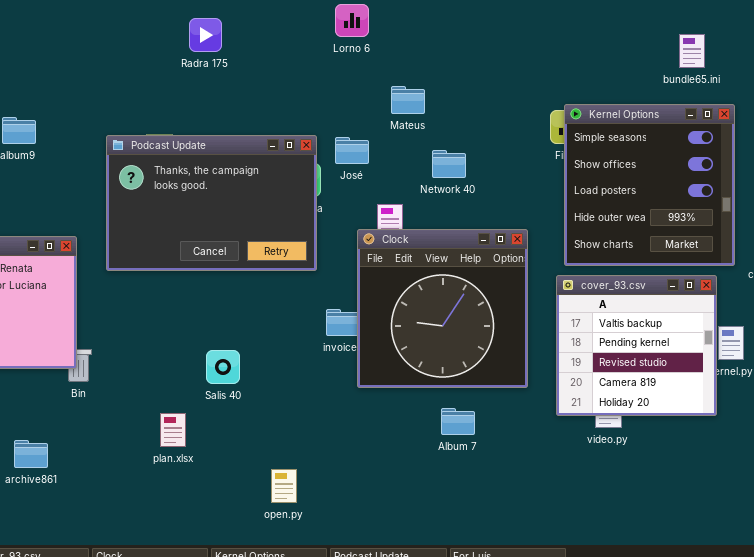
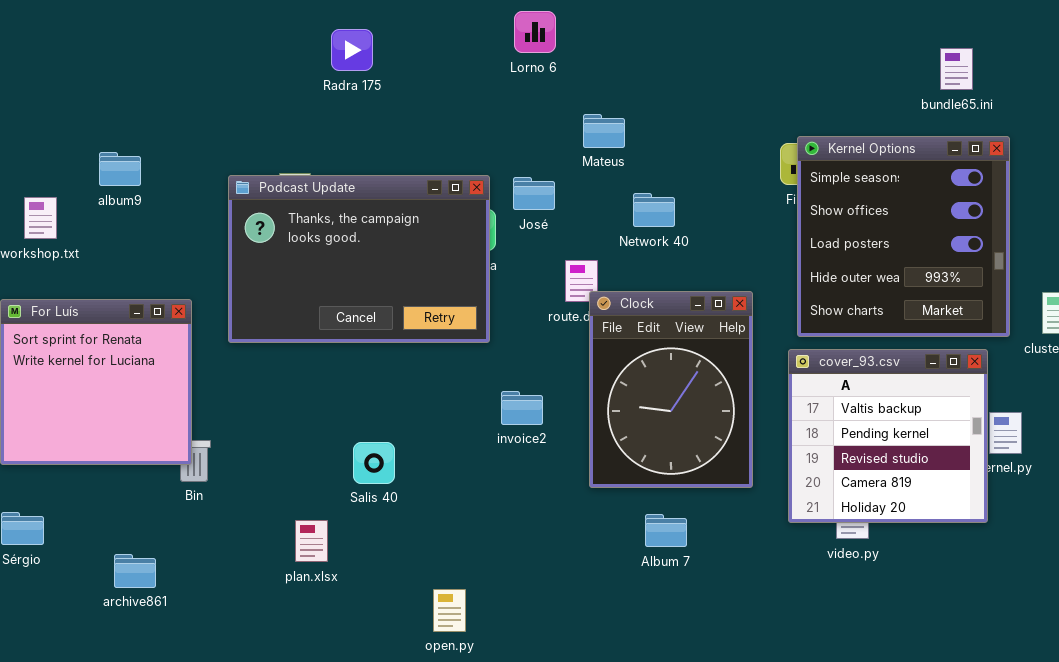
Clock: [357,229,528,388] -> [589,291,753,488], resized

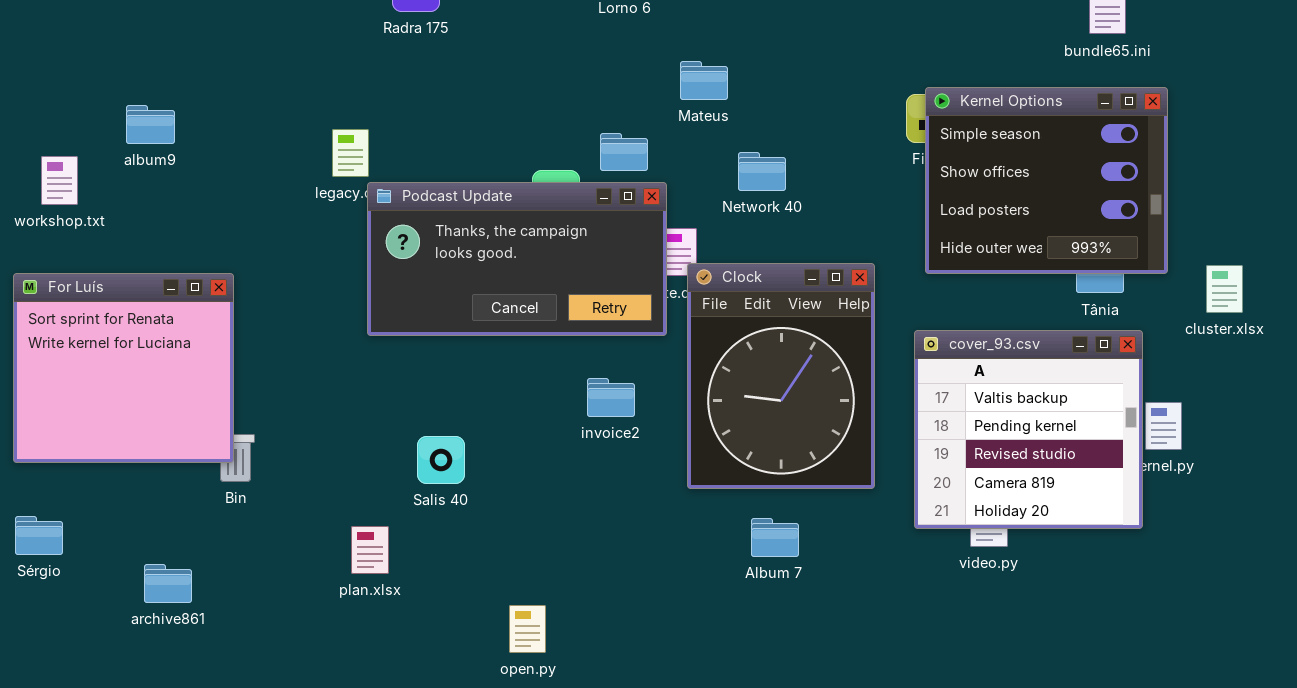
Kernel Options: [797,136,1010,337] -> [925,87,1168,274], resized
Podcast Update: [228,175,490,343] -> [367,182,667,336], moved, resized

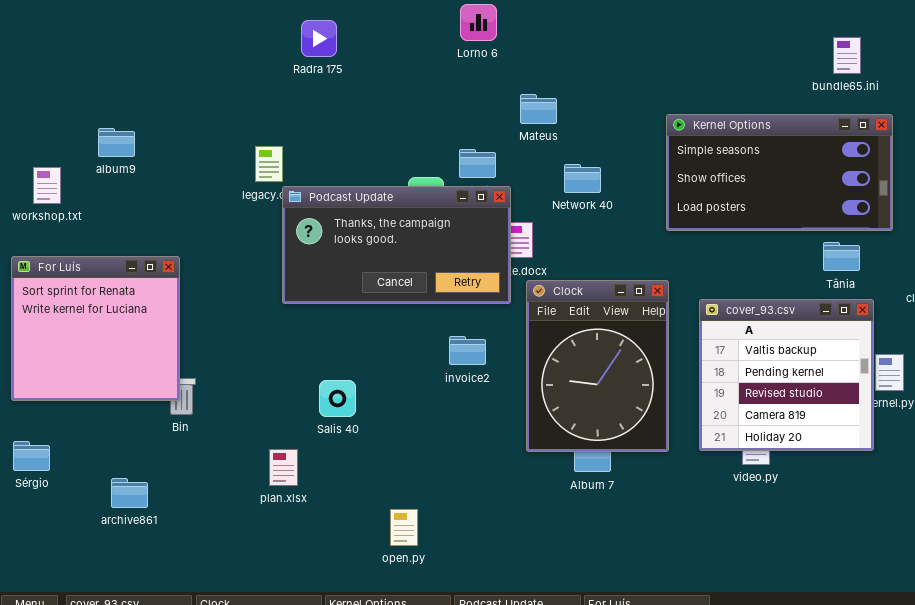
Kernel Options: [925,87,1168,274] -> [666,114,893,231], resized
Clock: [687,263,875,489] -> [526,280,669,452], moved

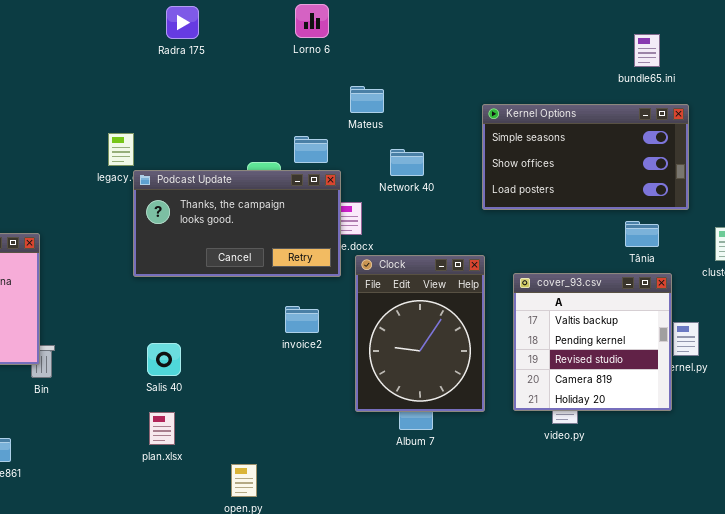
Radra 175: [301,20,337,57] -> [166,6,199,39], moved
Salis 40: [319,380,356,417] -> [147,343,181,376], moved
plan.xlsx: [269,449,298,486] -> [149,412,175,445], moved

